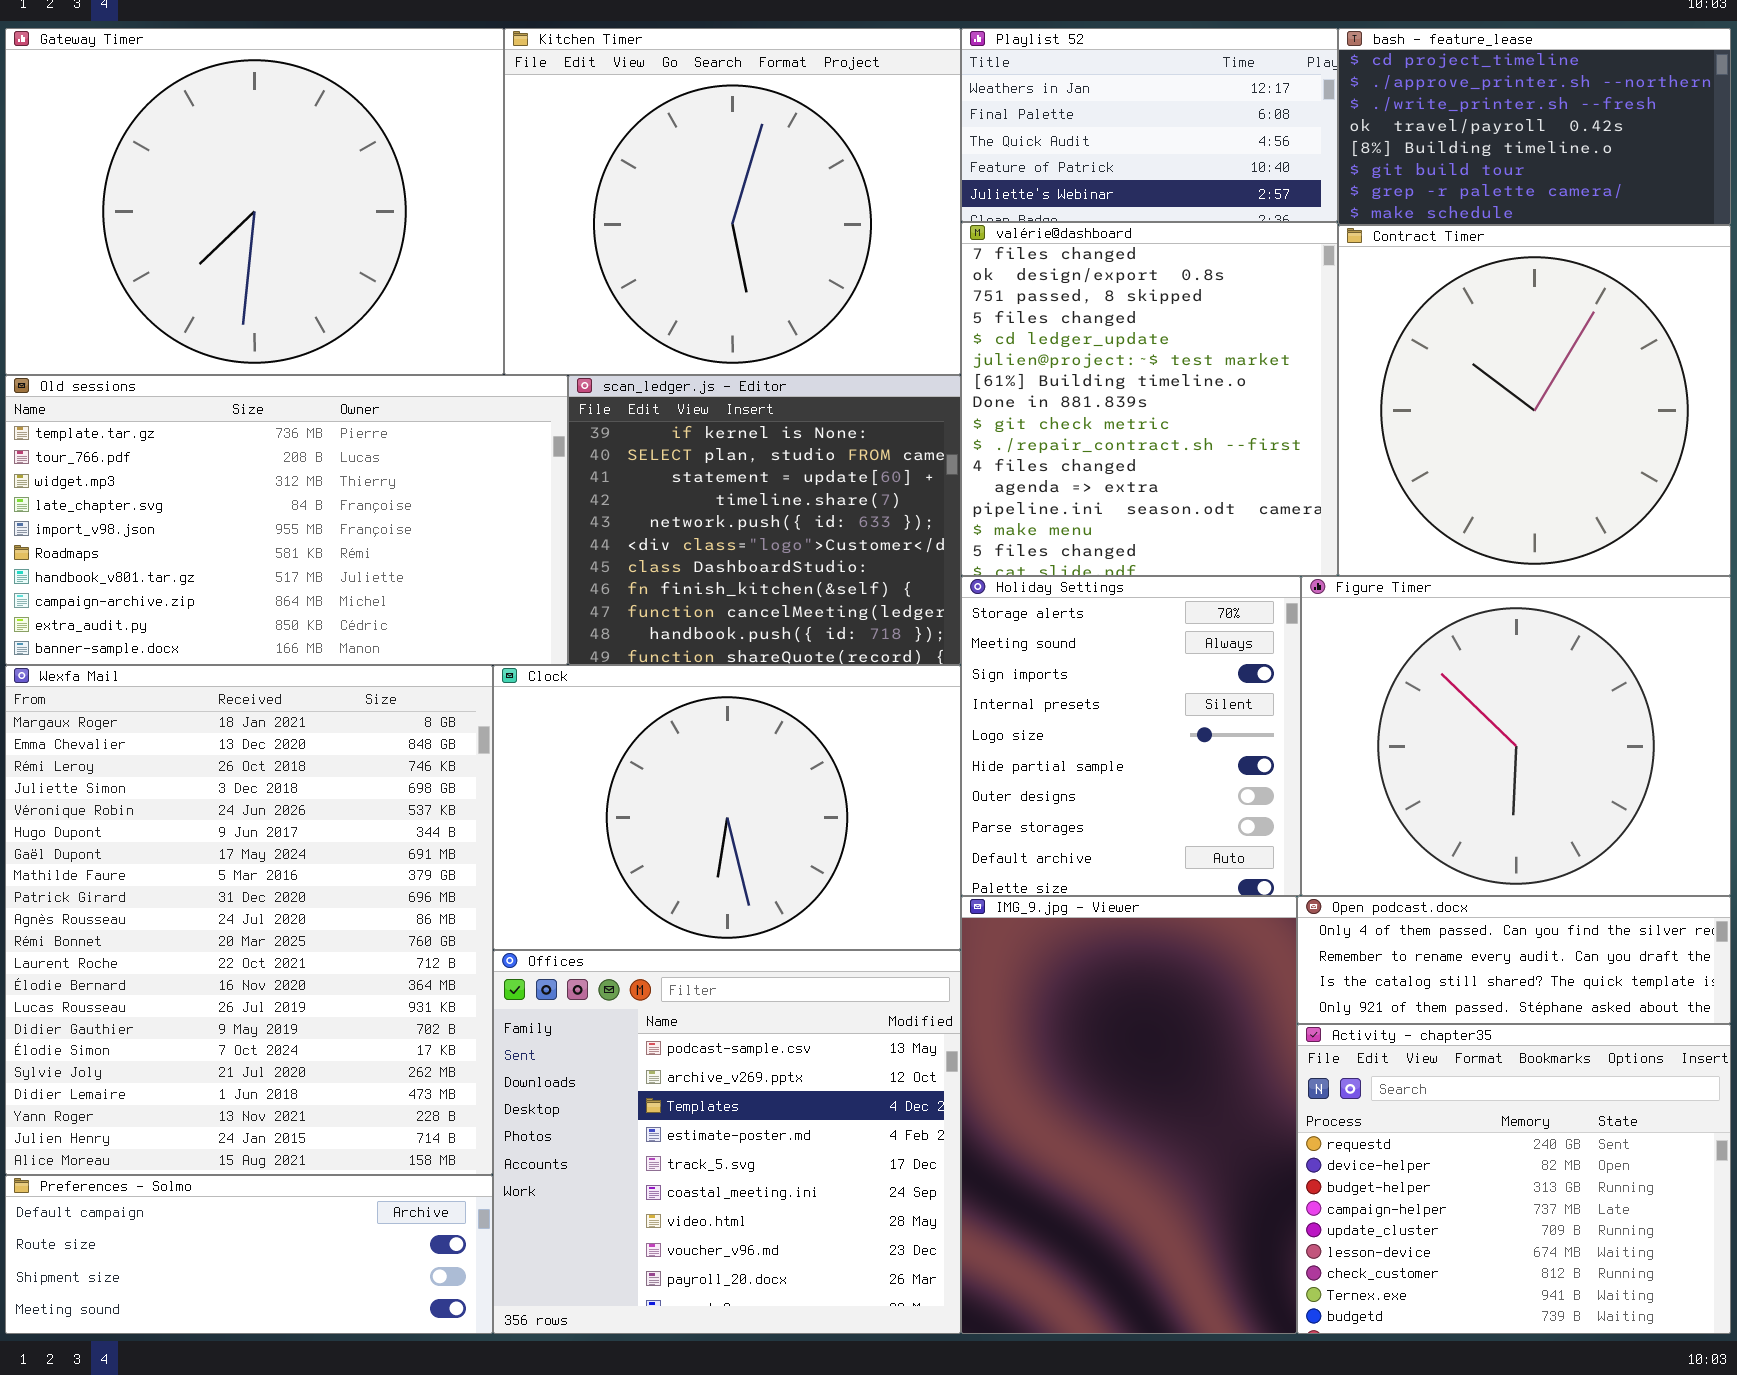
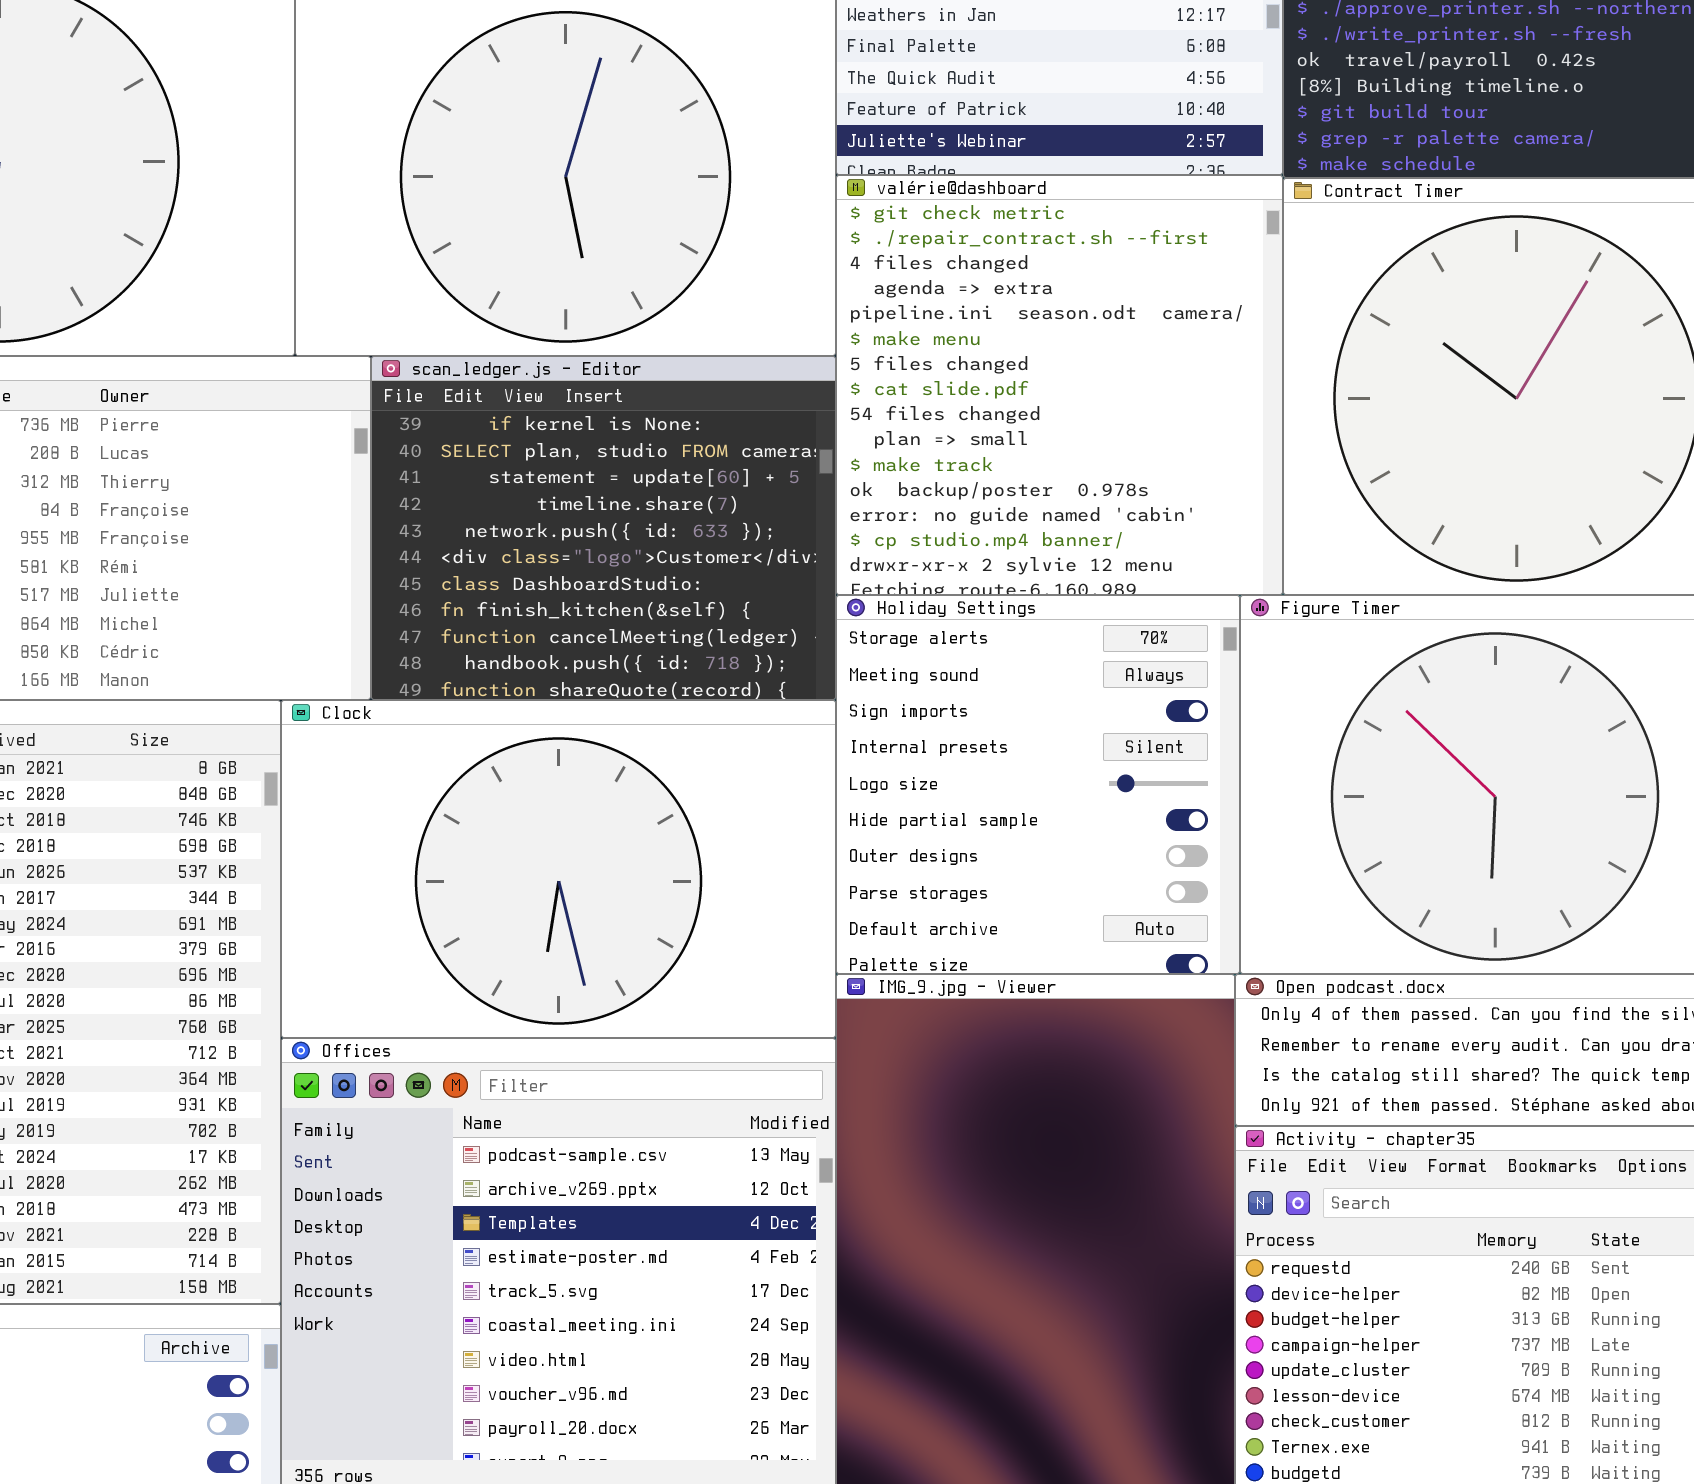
valérie@dashboard: [961,222,1338,576] -> [836,175,1283,595], scrolled down 8 rows

